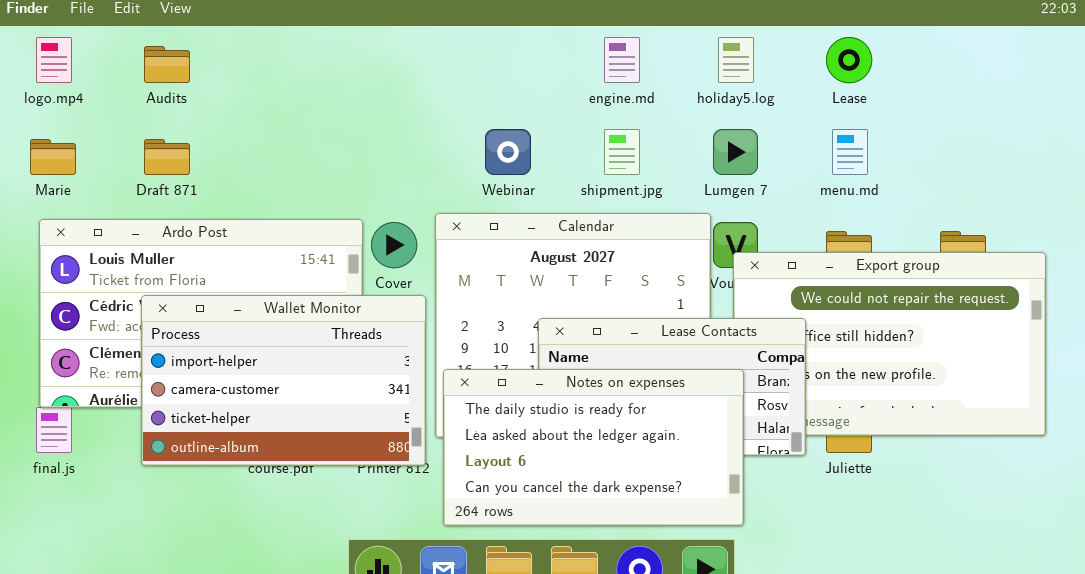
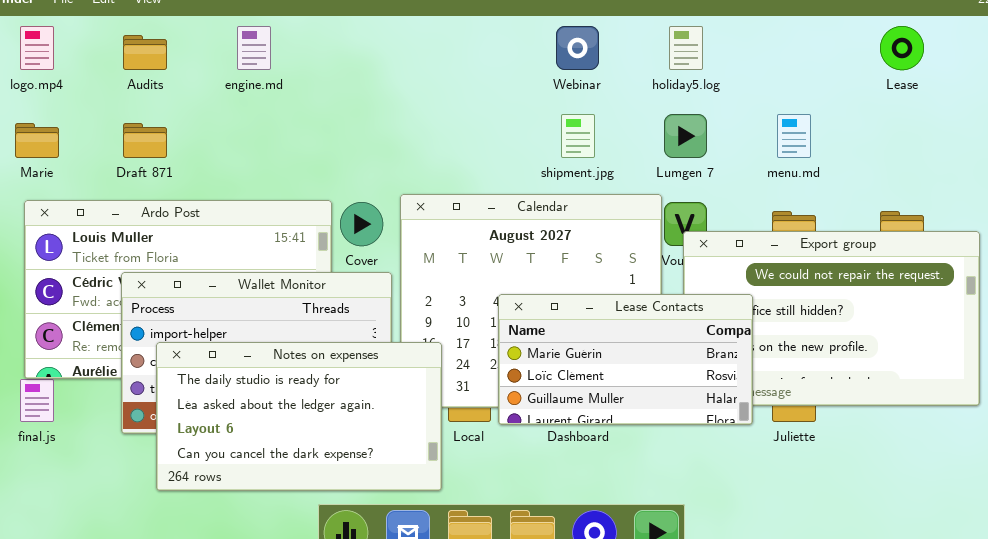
engine.md: [604,37,640,83] -> [237,26,271,70], moved
Lease: [826,37,872,83] -> [880,26,924,70], moved
Webinar: [485,129,531,175] -> [556,26,599,70], moved
Notes on expenses: [443,369,744,526] -> [156,342,442,491], moved

